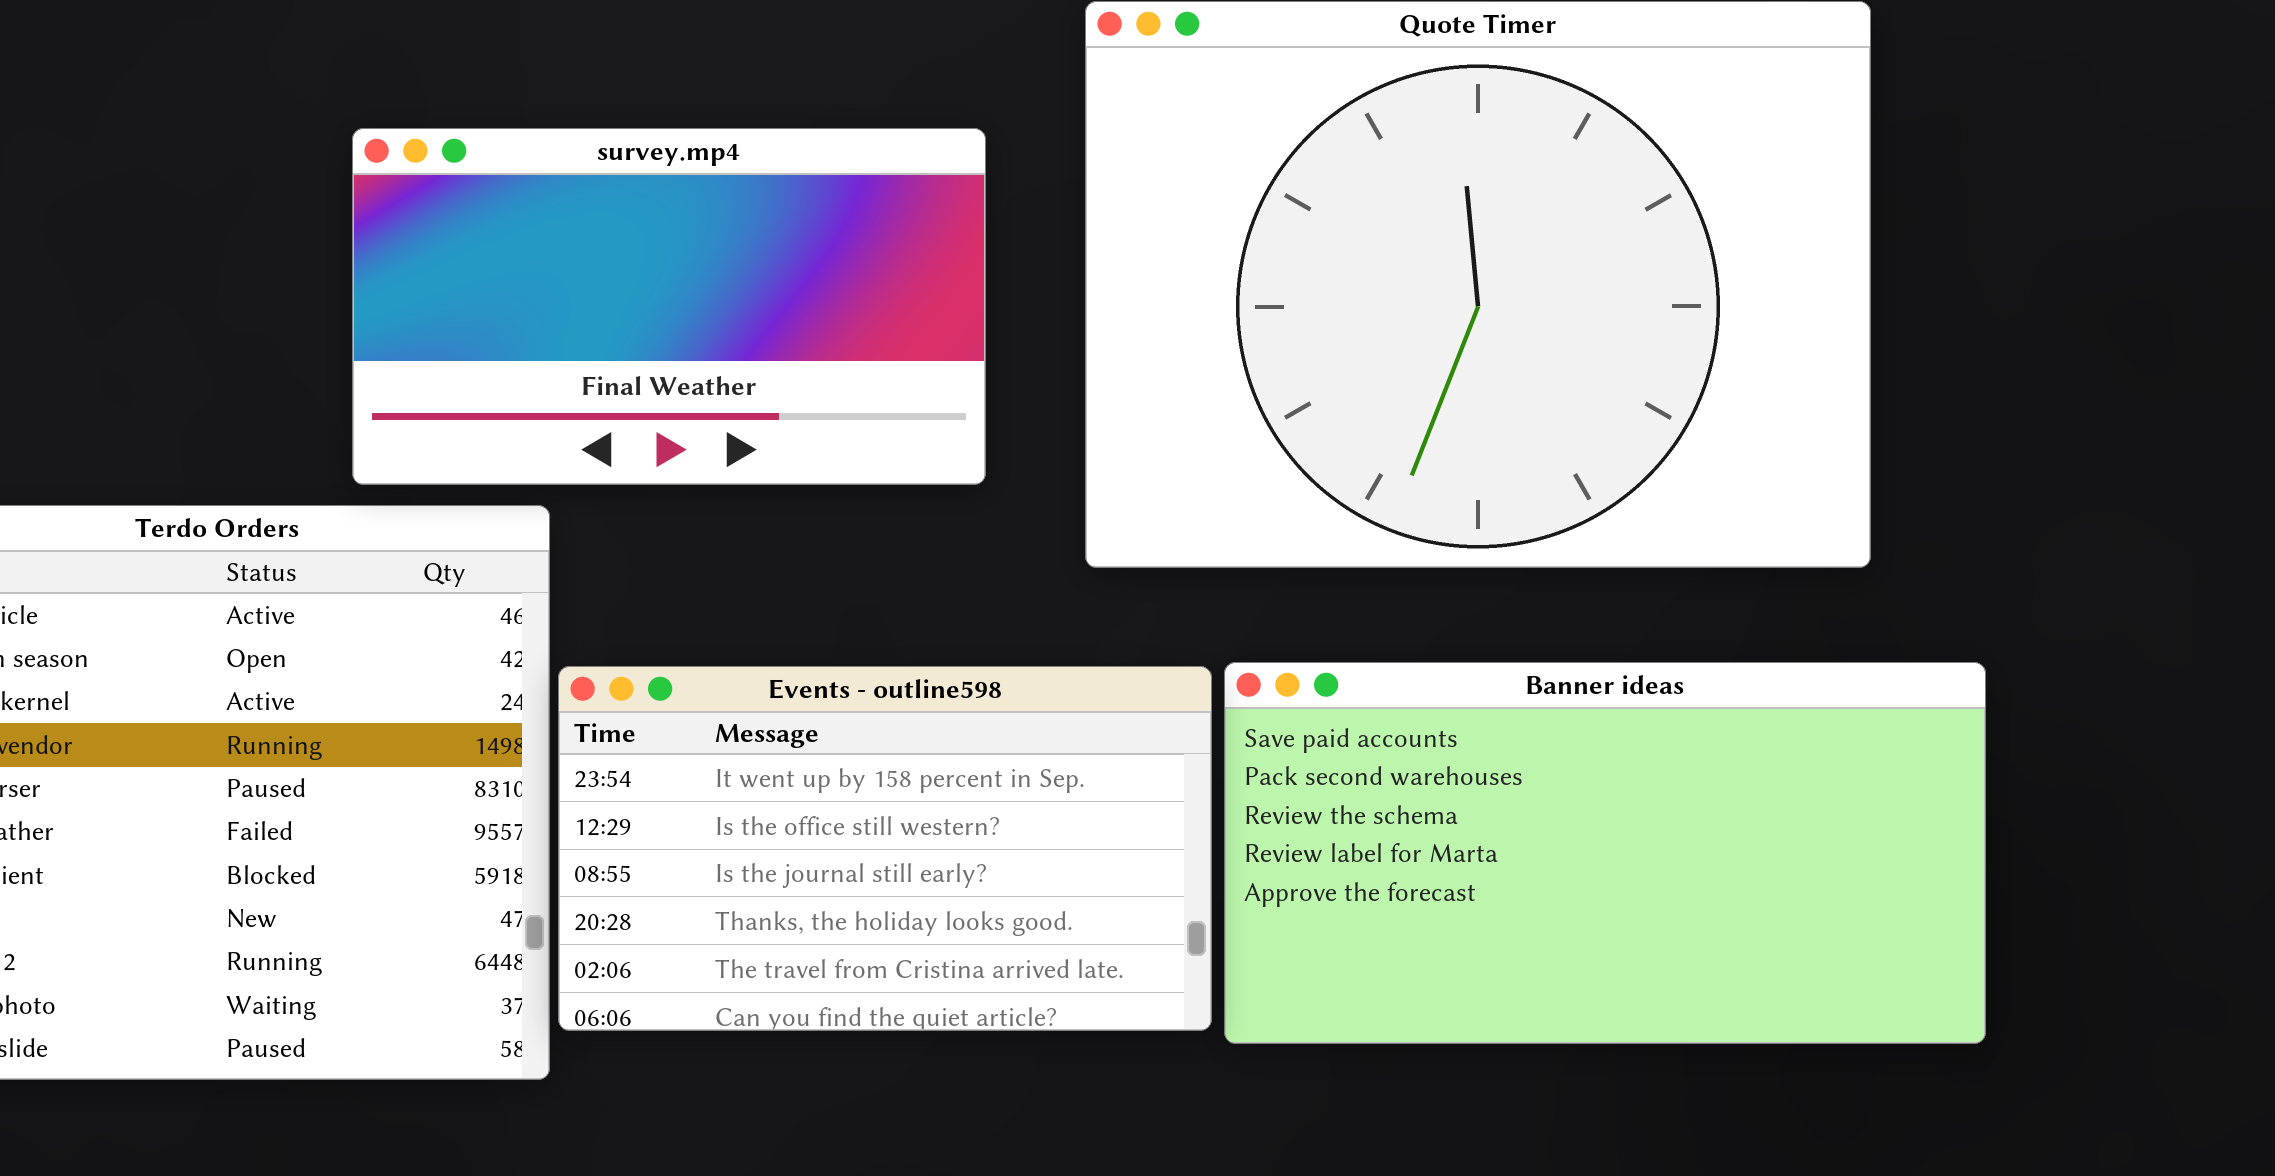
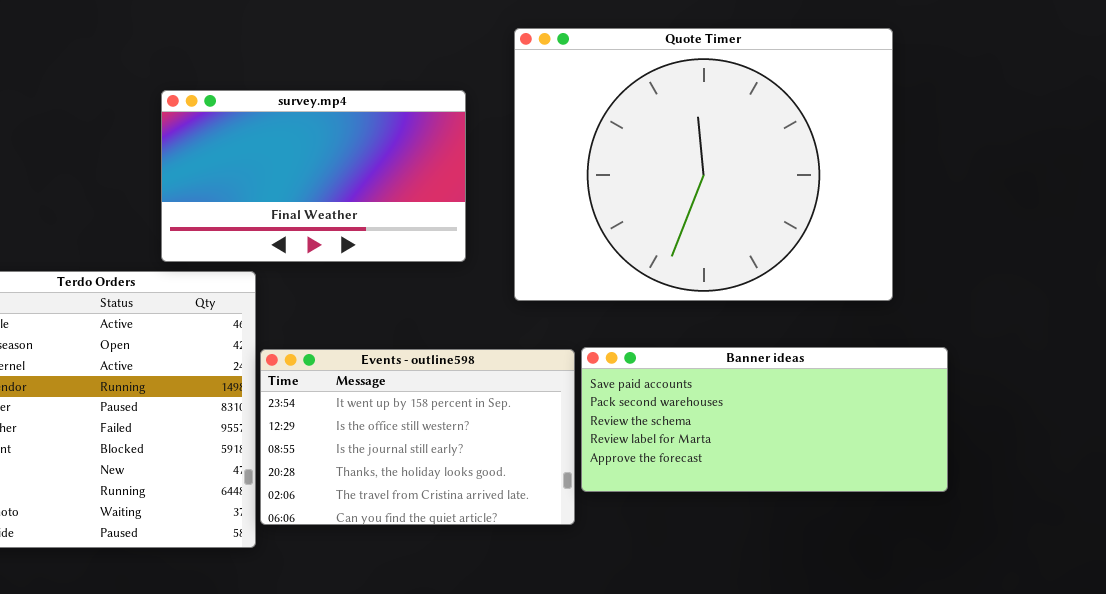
Banner ideas: [1224,662,1986,1044] -> [581,347,948,492], resized

